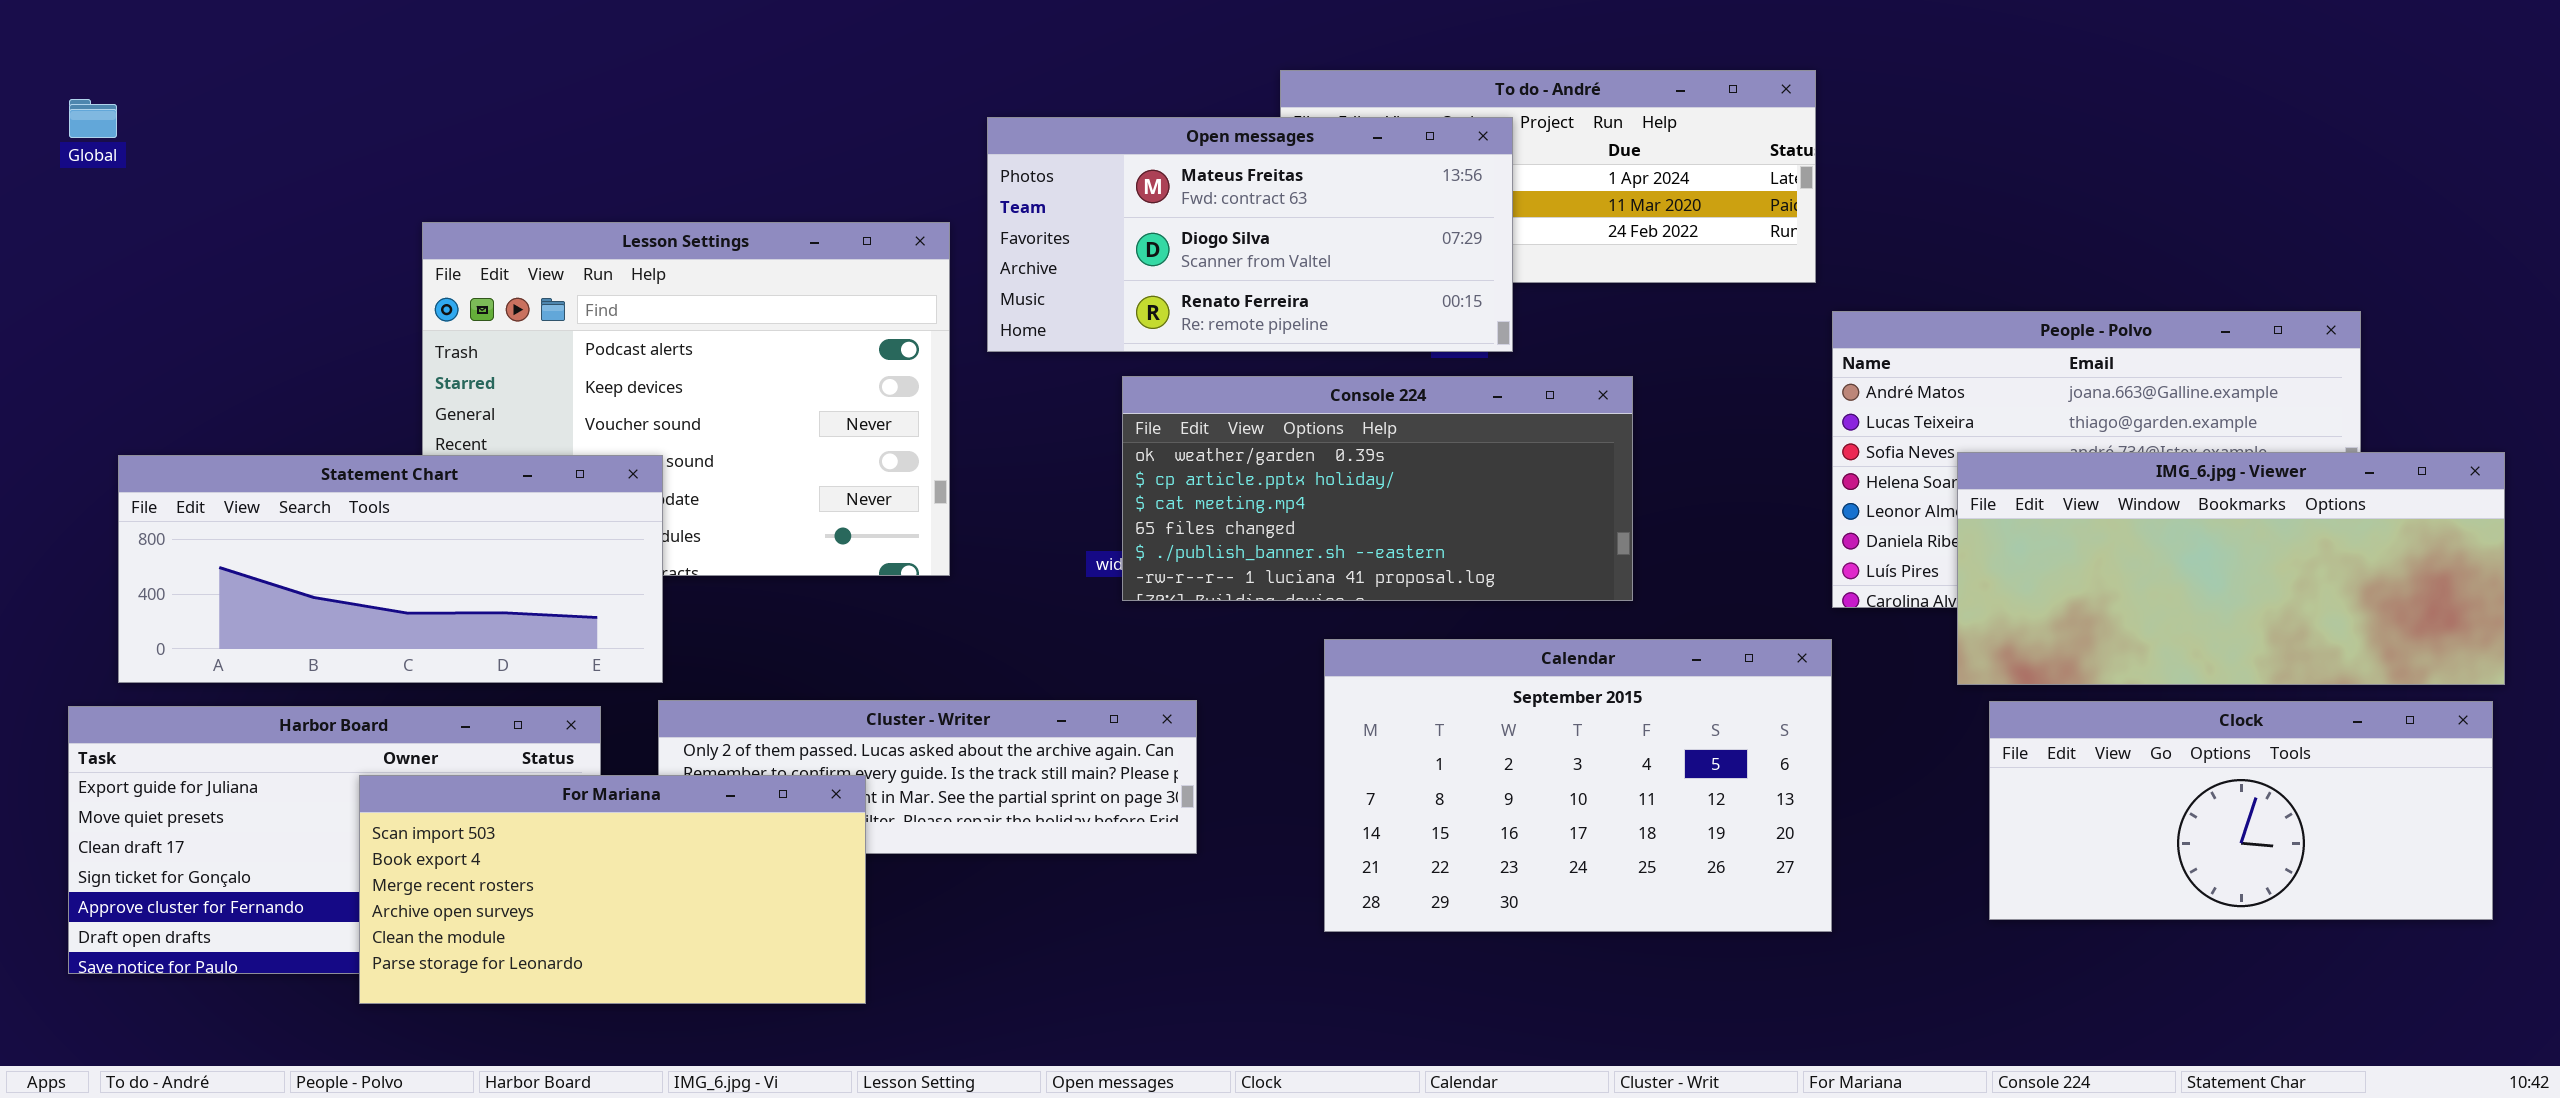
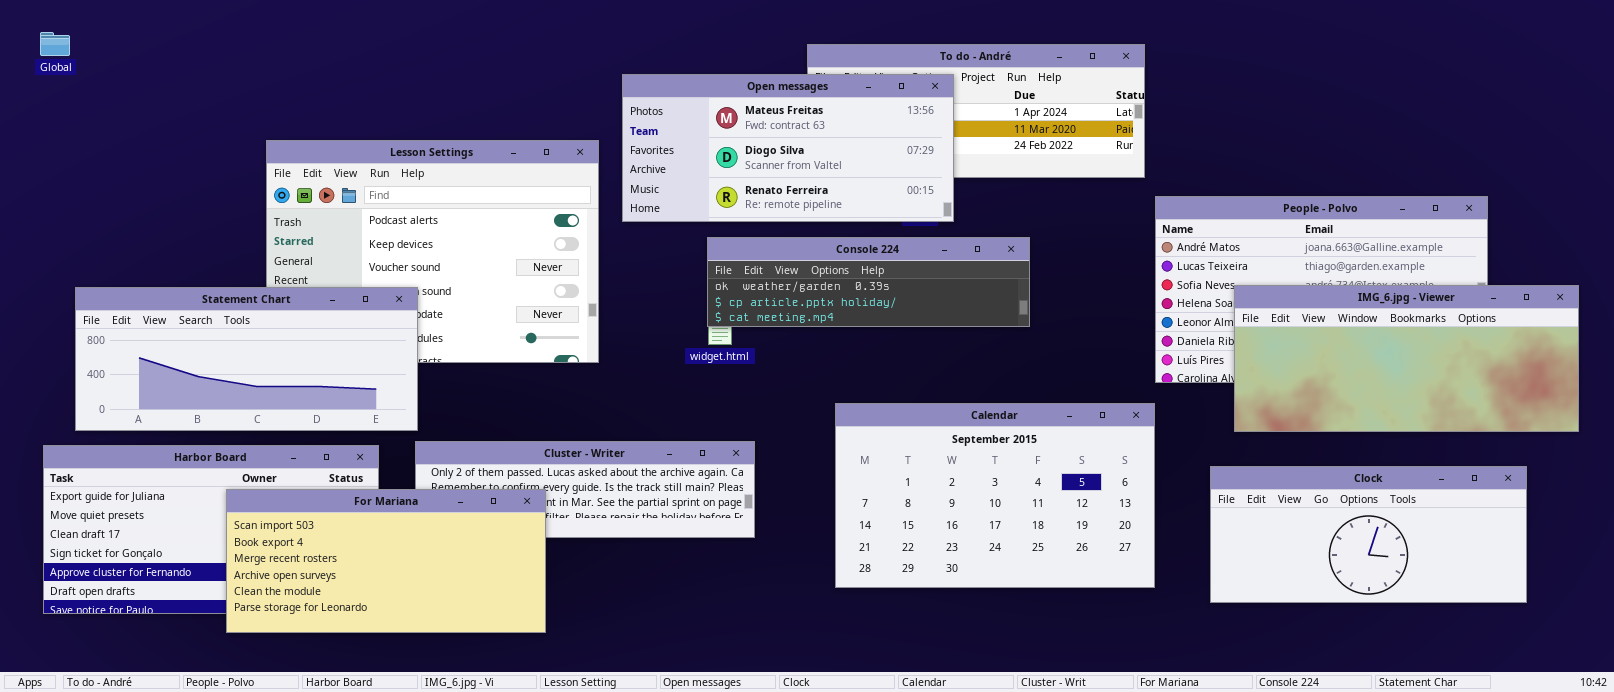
Global: [69,99,117,138] -> [40,32,70,56], moved
Console 224: [1122,376,1633,601] -> [707,237,1030,327], resized
Clock: [1989,701,2493,920] -> [1210,466,1527,603], moved

